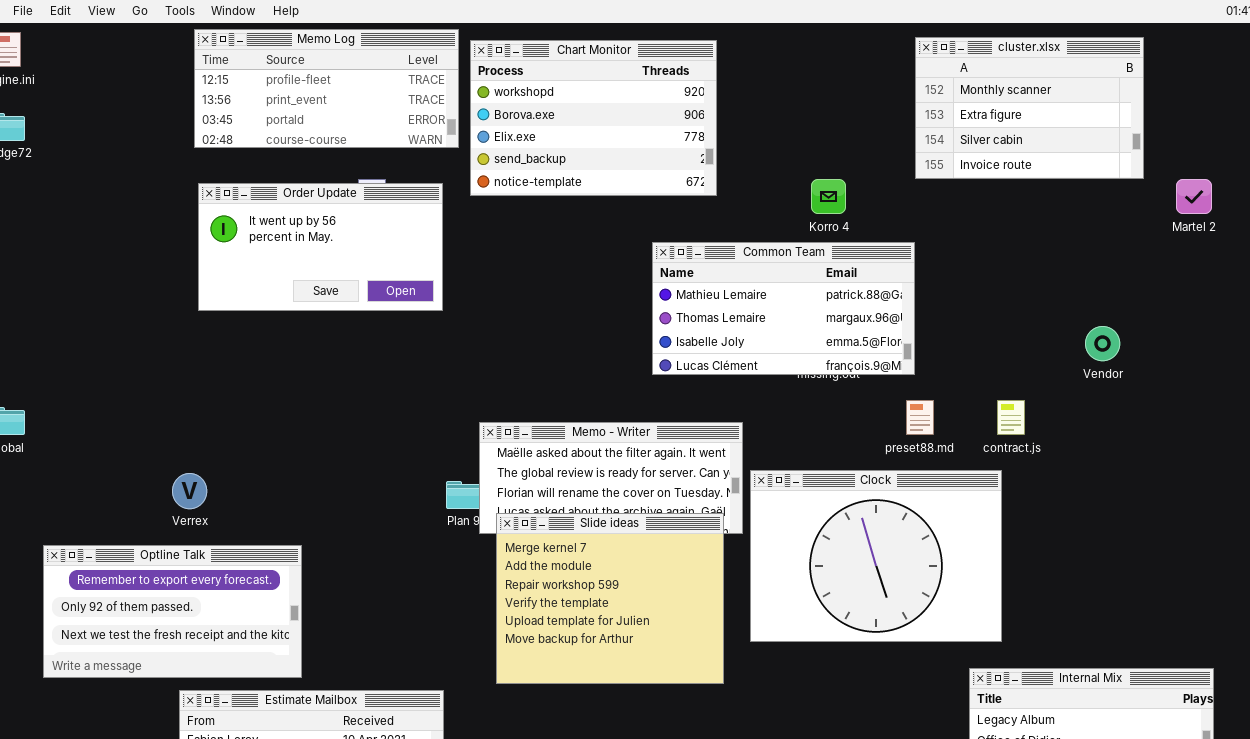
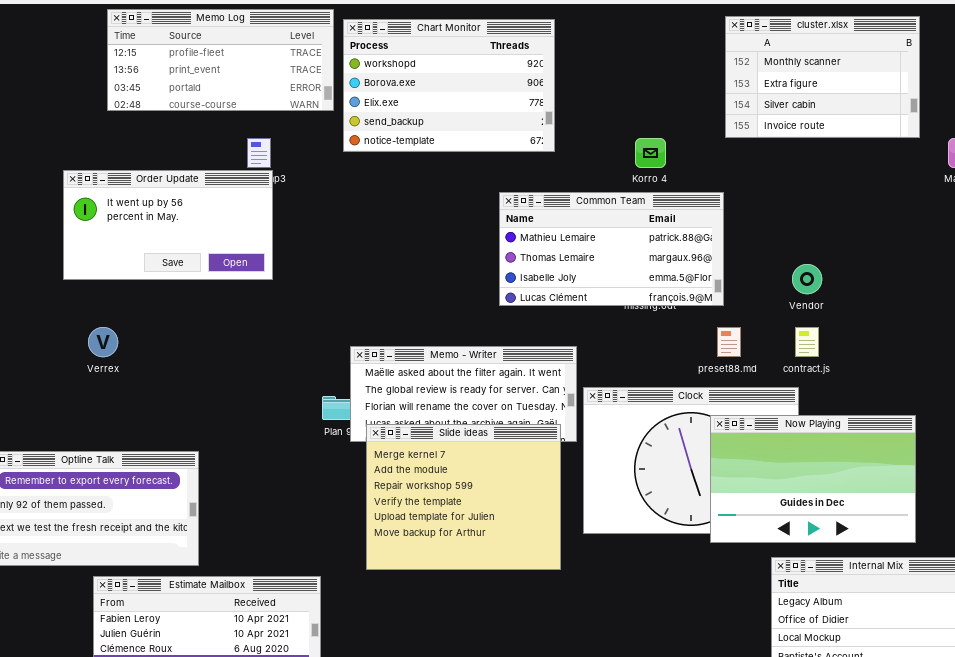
Order Update: [198,183,443,311] -> [63,170,273,280], moved
Vendor: [1085,326,1120,361] -> [792,264,822,294], moved
Verrex: [172,473,207,509] -> [88,327,118,357], moved
Now Playing: none -> [710,415,916,543], opened

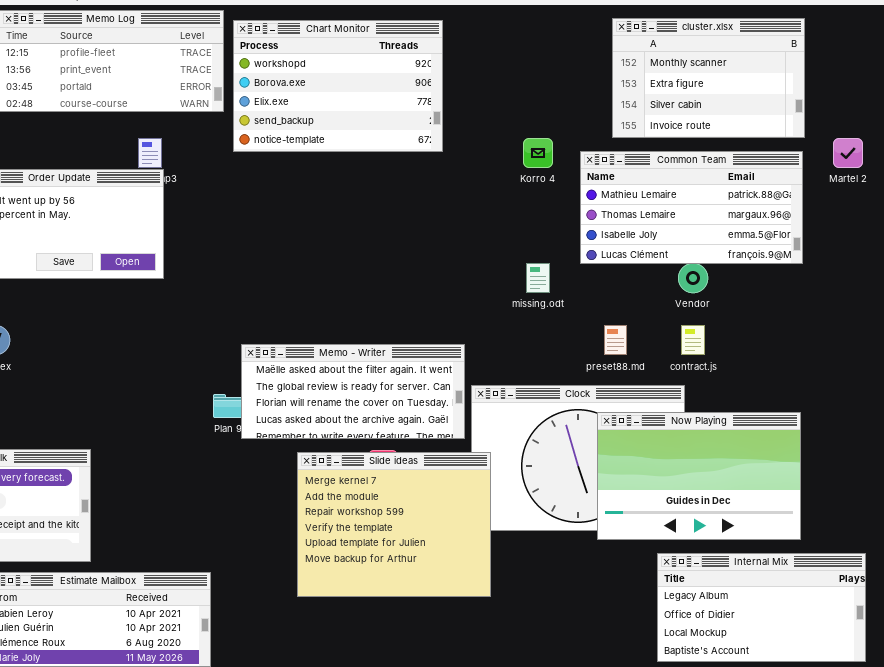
Common Team: [499,192,724,306] -> [580,151,803,264], moved
Slide ideas: [366,424,561,570] -> [297,452,491,597], moved

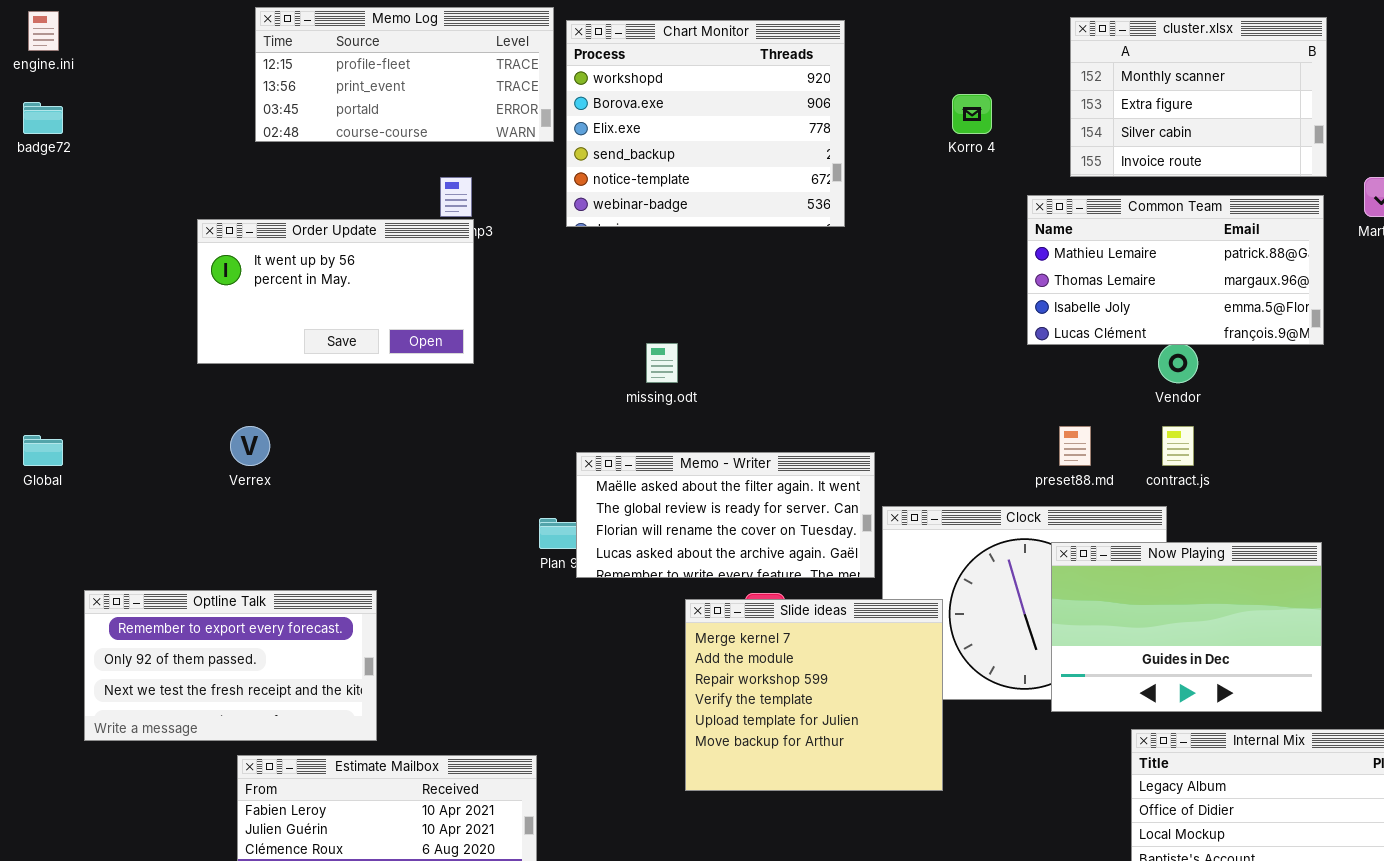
Chart Monitor: [233,20,443,152] -> [566,20,845,227], resized
Korro 4: [523,138,553,168] -> [952,94,992,134], moved
missing.odt: [526,263,550,293] -> [646,343,678,383], moved
Slide ideas: [297,452,491,597] -> [685,599,943,791], moved

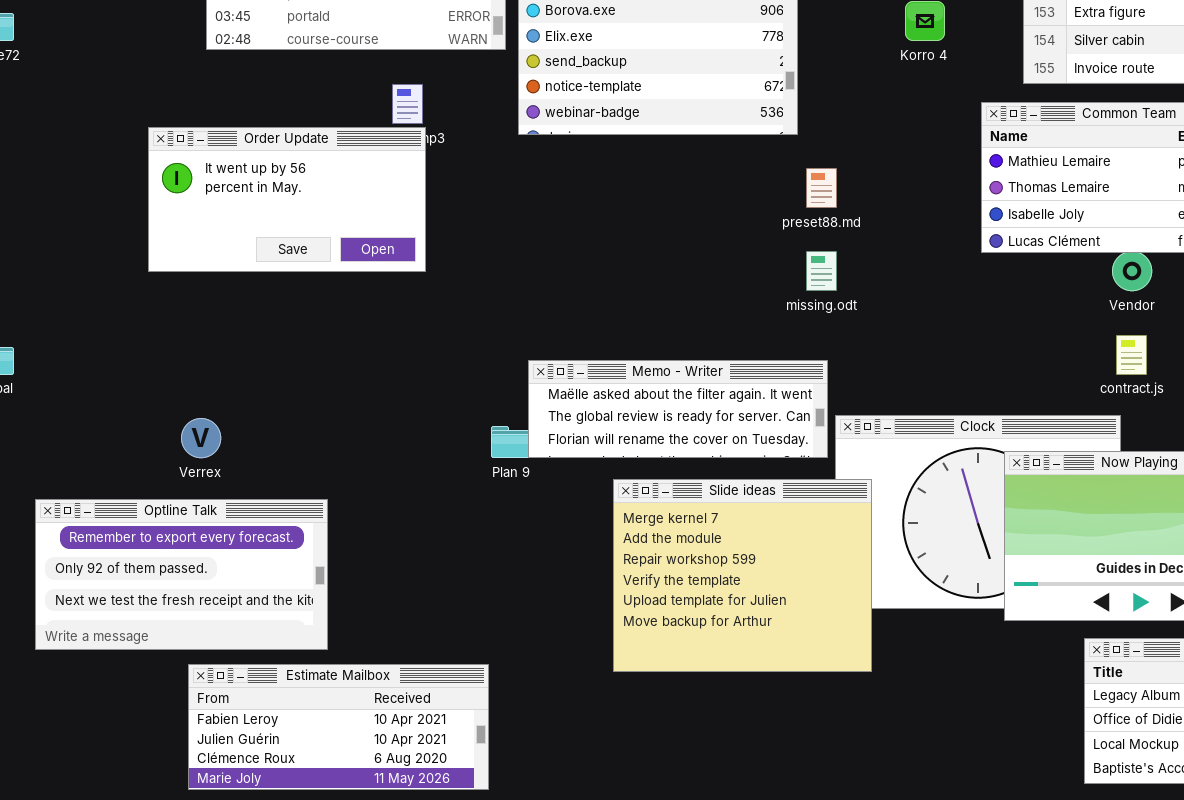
missing.odt: [646,343,678,383] -> [806,251,837,291], moved
Verrex: [230,426,270,466] -> [181,418,221,458], moved
preset88.md: [1059,426,1091,466] -> [806,168,837,208], moved
Memo - Writer: [576,452,875,578] -> [528,360,828,458], resized
Slide ideas: [685,599,943,791] -> [613,479,872,672], moved

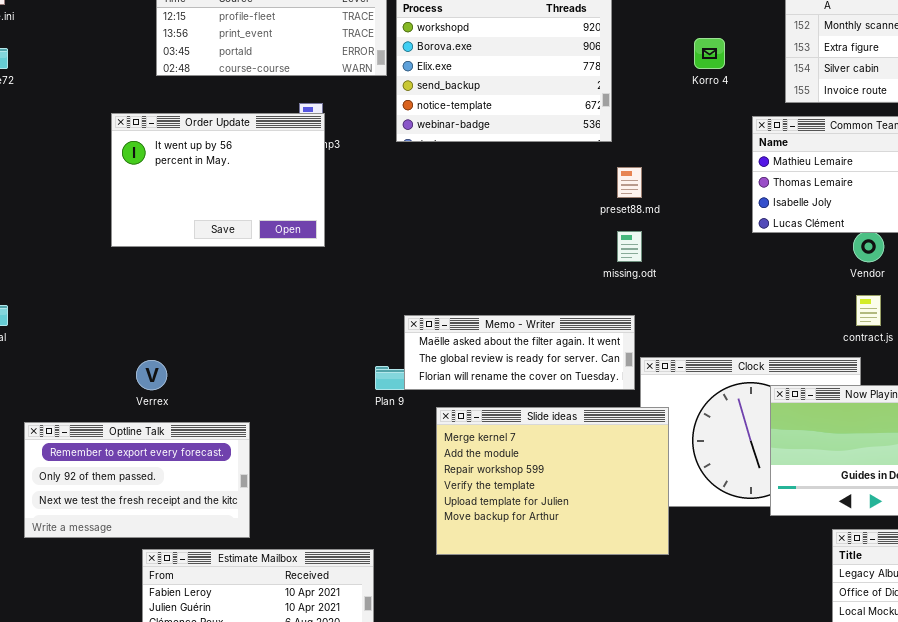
Order Update: [148,127,426,272] -> [111,113,325,247], resized
Slide ideas: [613,479,872,672] -> [436,407,669,555], resized

